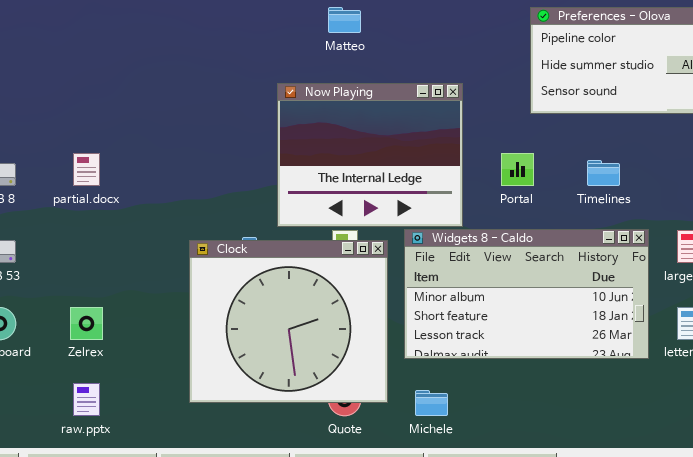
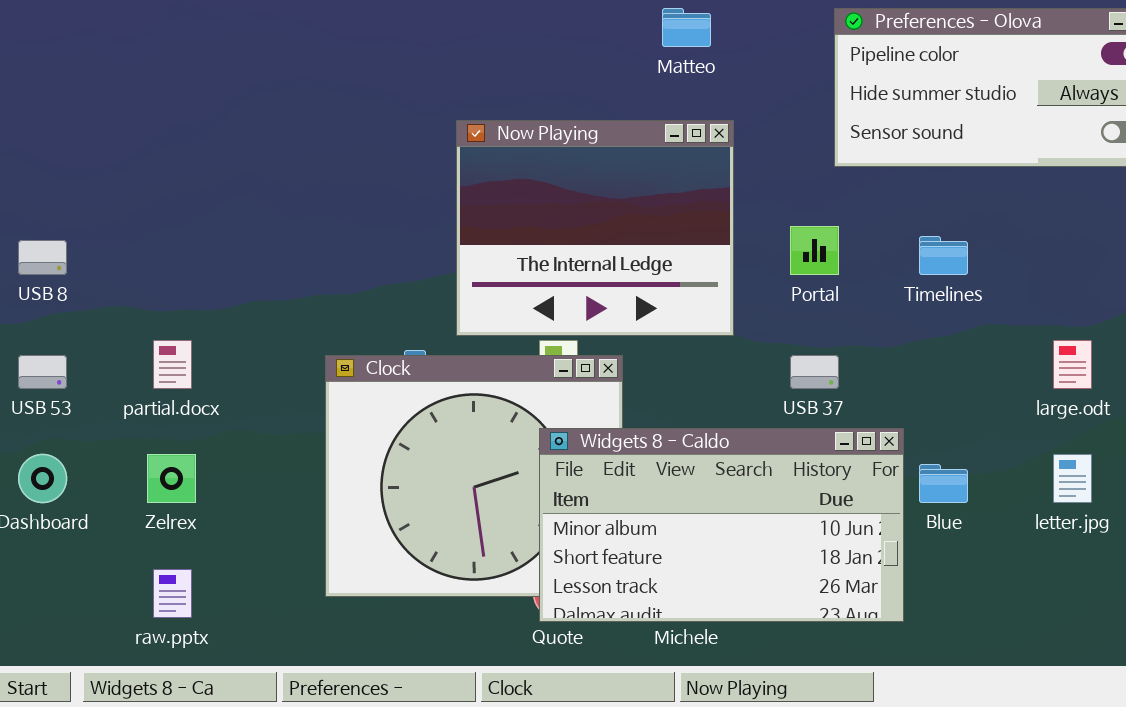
Matteo: [328,7,361,33] -> [662,8,711,47], moved
partial.docx: [73,153,100,186] -> [153,340,192,389], moved
Widgets 8 - Caldo: [404,229,649,359] -> [539,428,904,622], moved

